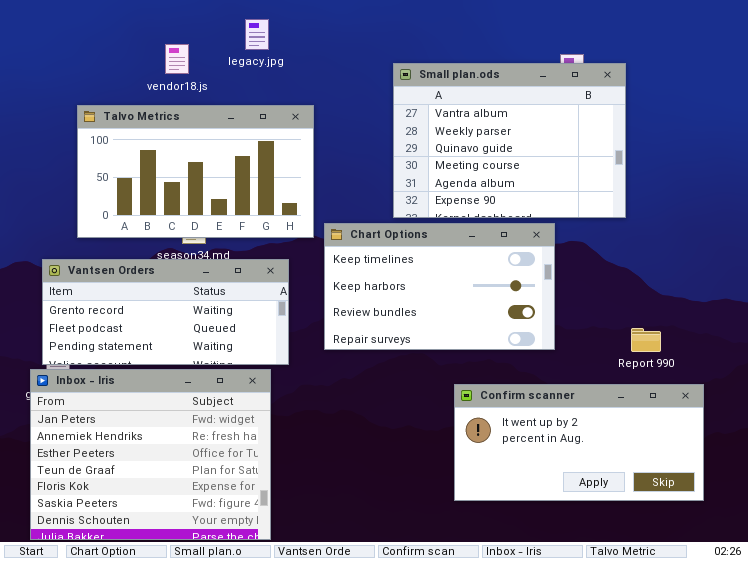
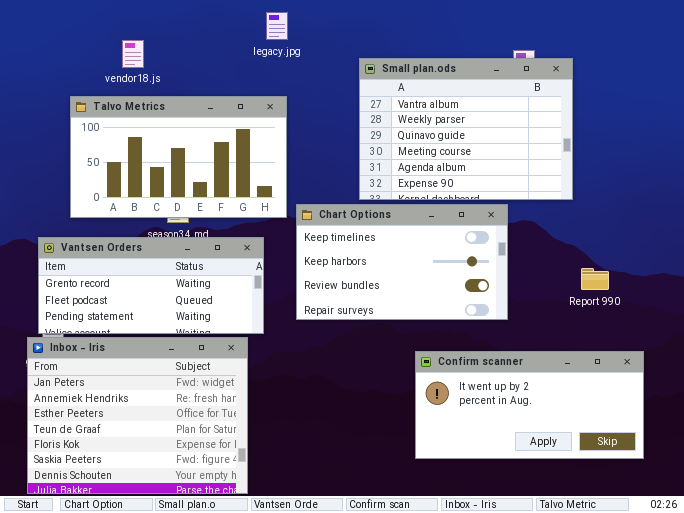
legacy.jpg: [245,19,269,50] -> [266,12,288,40], moved
vendor18.js: [165,44,189,74] -> [122,40,144,68], moved
Report 990: [631,328,661,352] -> [581,268,609,290], moved

